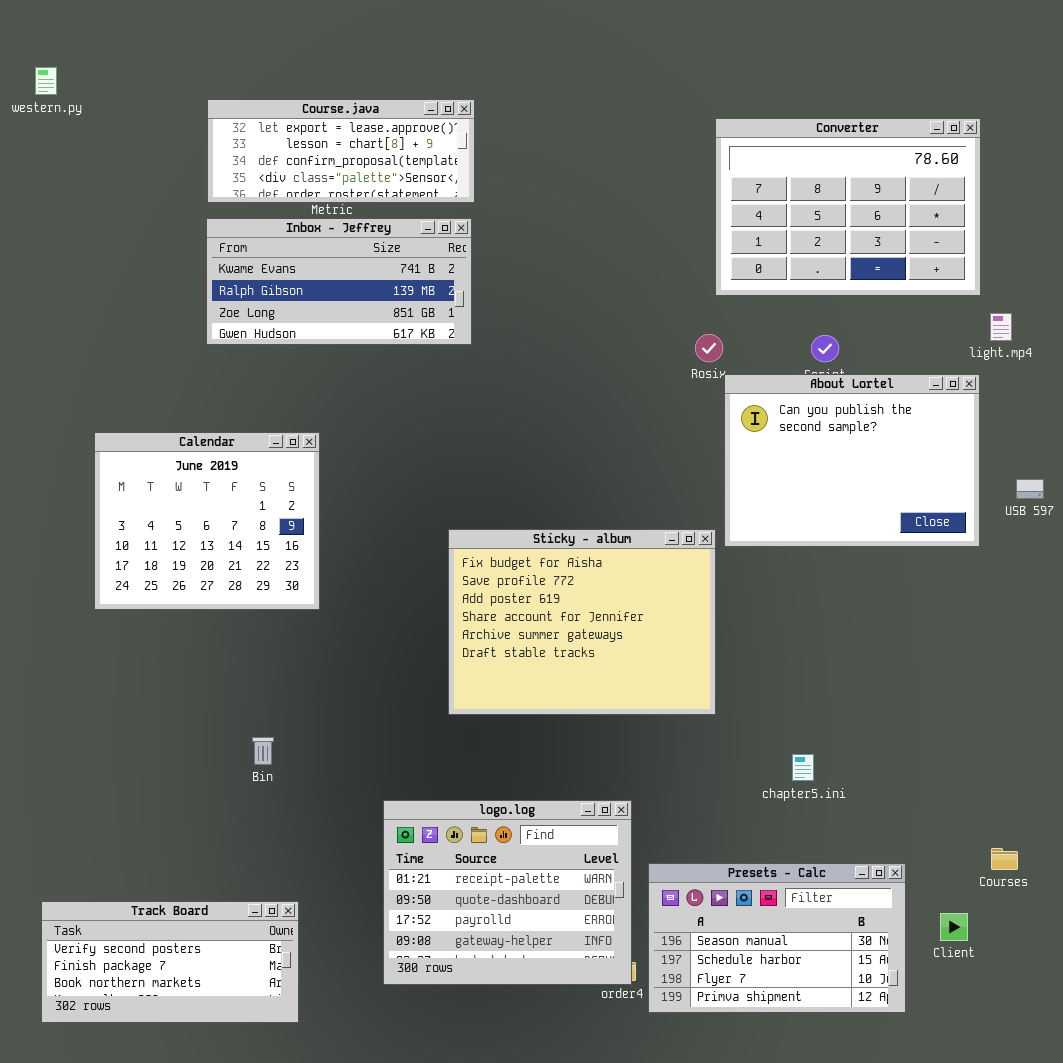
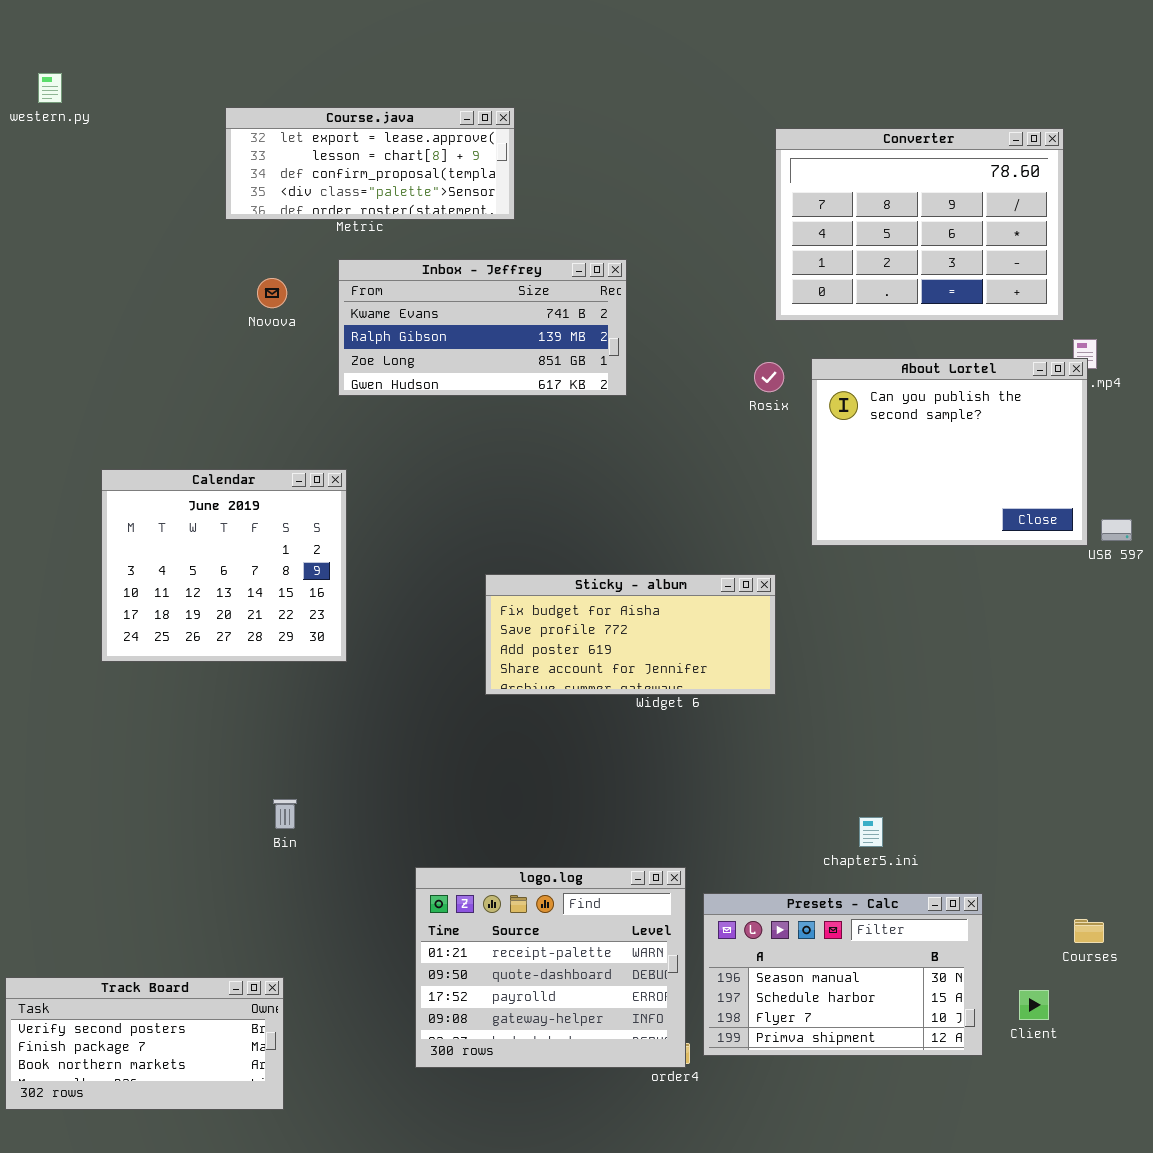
Inbox - Jeffrey: [206,218,472,345] -> [338,259,627,396], moved
About Lortel: [724,374,980,547] -> [811,358,1088,546], moved
Sticky - album: [448,529,716,715] -> [485,574,776,695], resized
Presets - Calc: [648,863,906,1013] -> [703,893,983,1056], moved
Track Board: [41,901,299,1023] -> [5,977,284,1110], moved

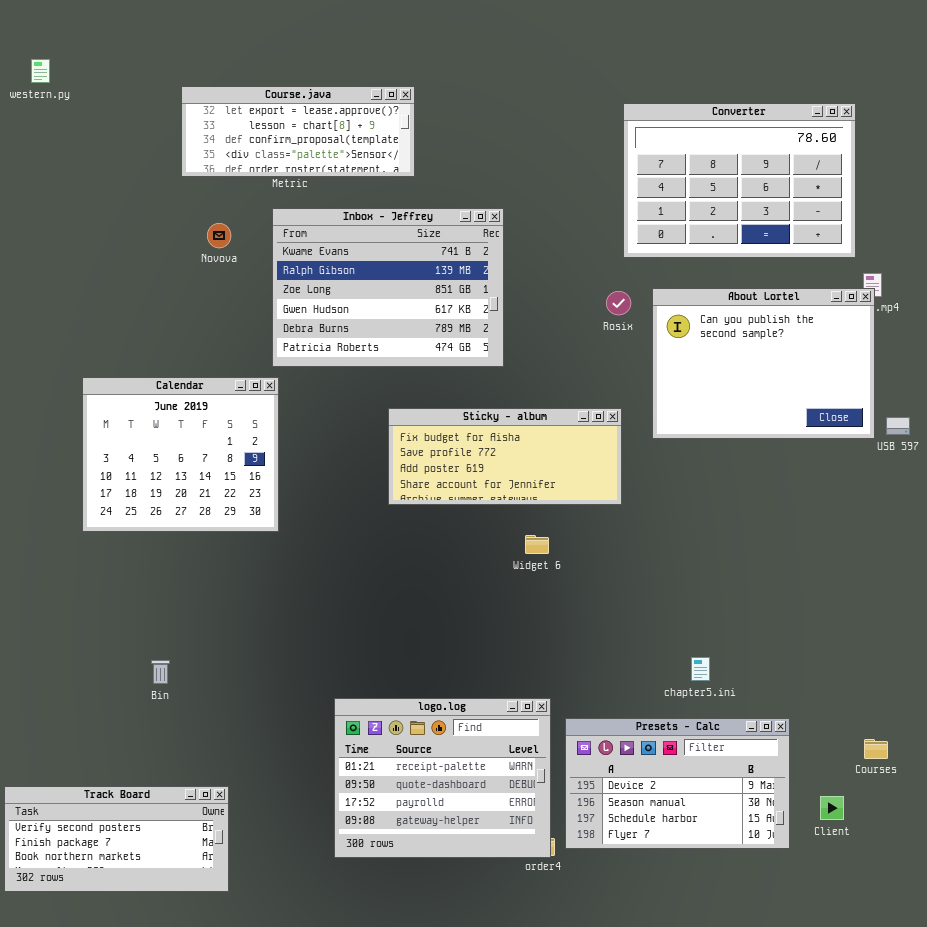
Inbox - Jeffrey: [338,259,627,396] -> [272,208,504,367], resized
Sticky - album: [485,574,776,695] -> [388,408,622,505], moved
Bin: [273,799,297,829] -> [151,660,170,684], moved
Presets - Calc: [703,893,983,1056] -> [565,718,790,849], scrolled up 1 row

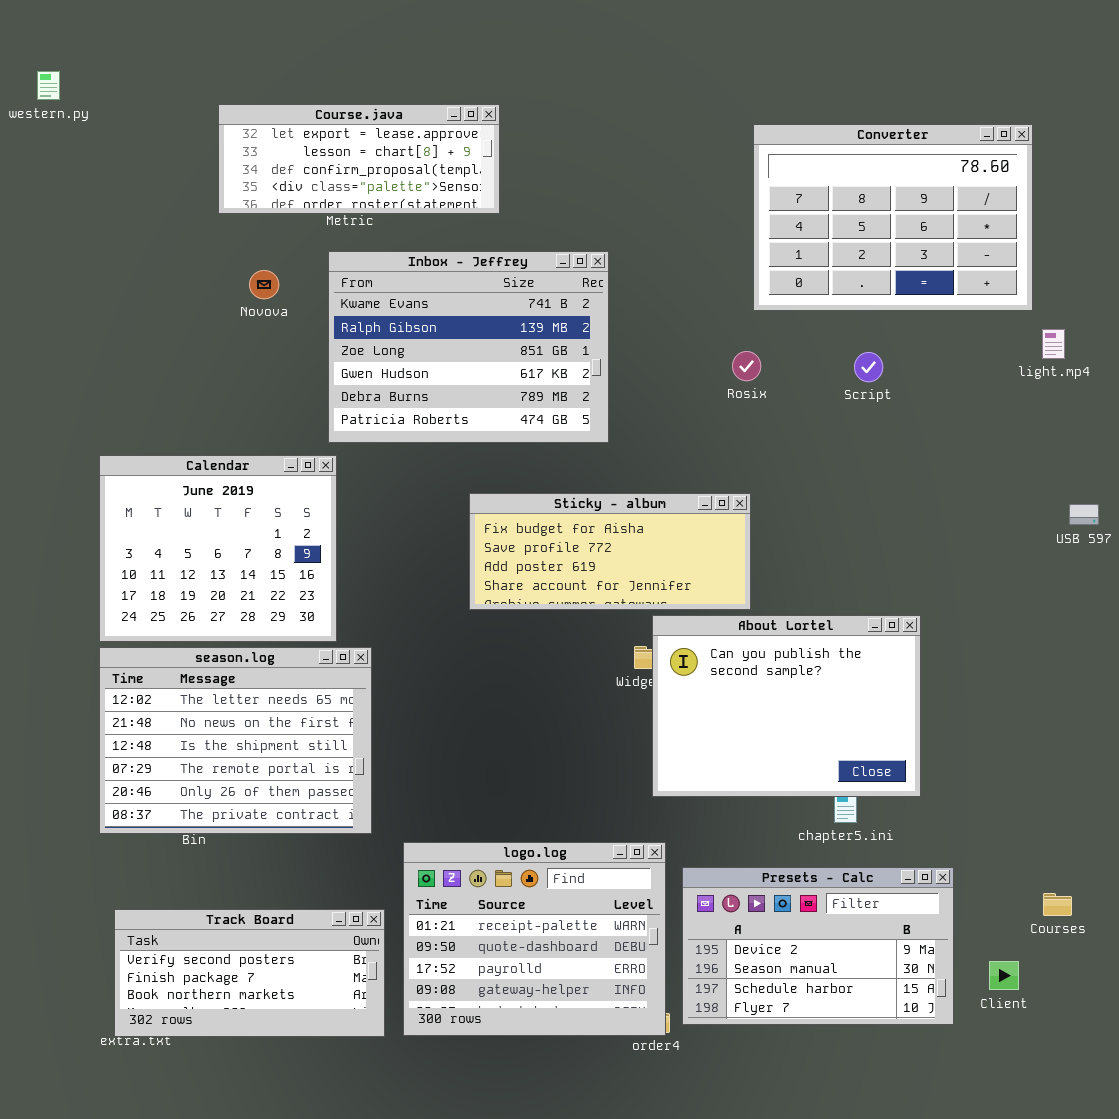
About Lortel: [652,288,875,439] -> [652,615,921,797], moved
season.log: none -> [99,647,372,834], opened
Track Board: [4,786,229,892] -> [114,909,385,1037], moved

